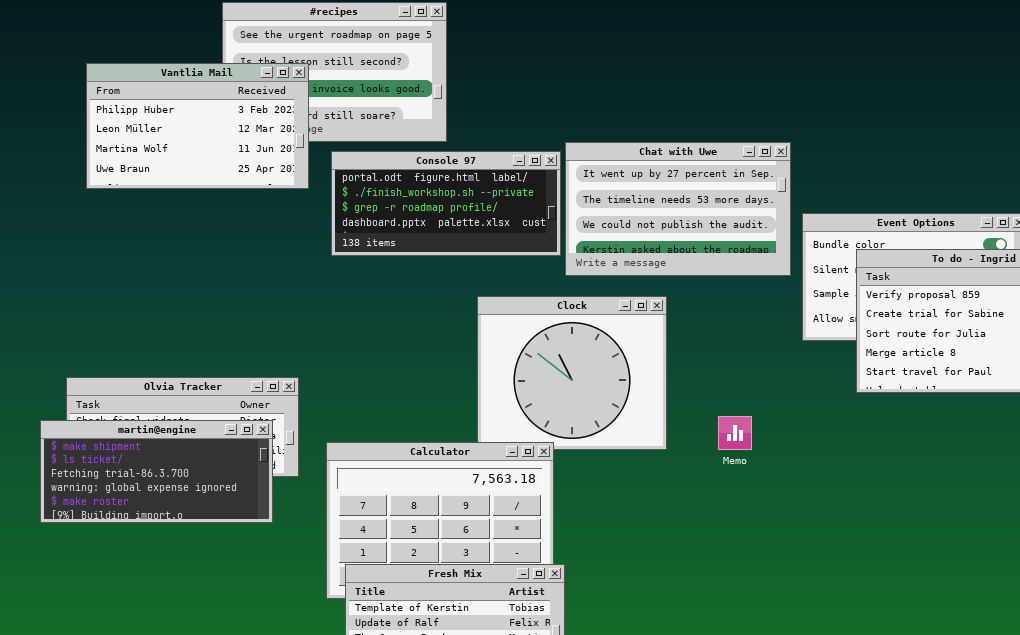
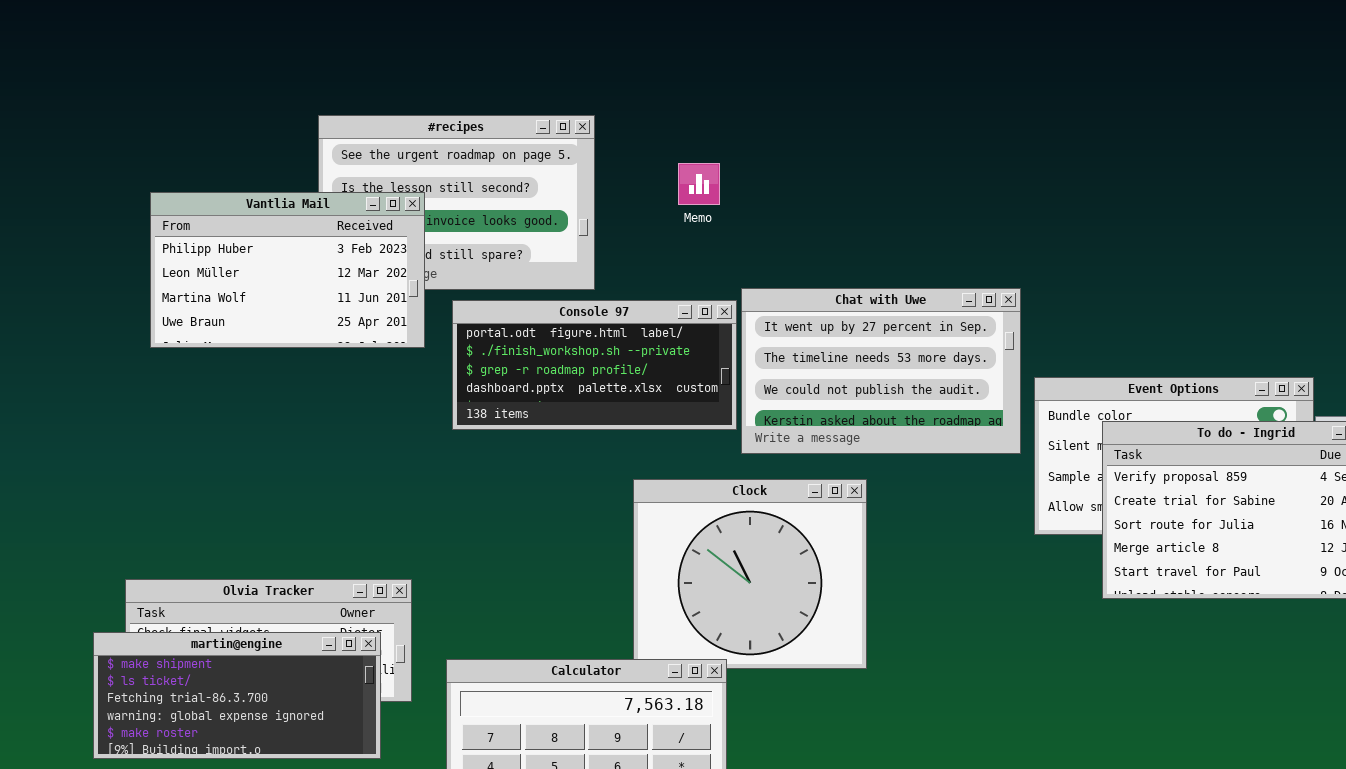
Memo: [718,416,752,450] -> [678,163,720,205], moved

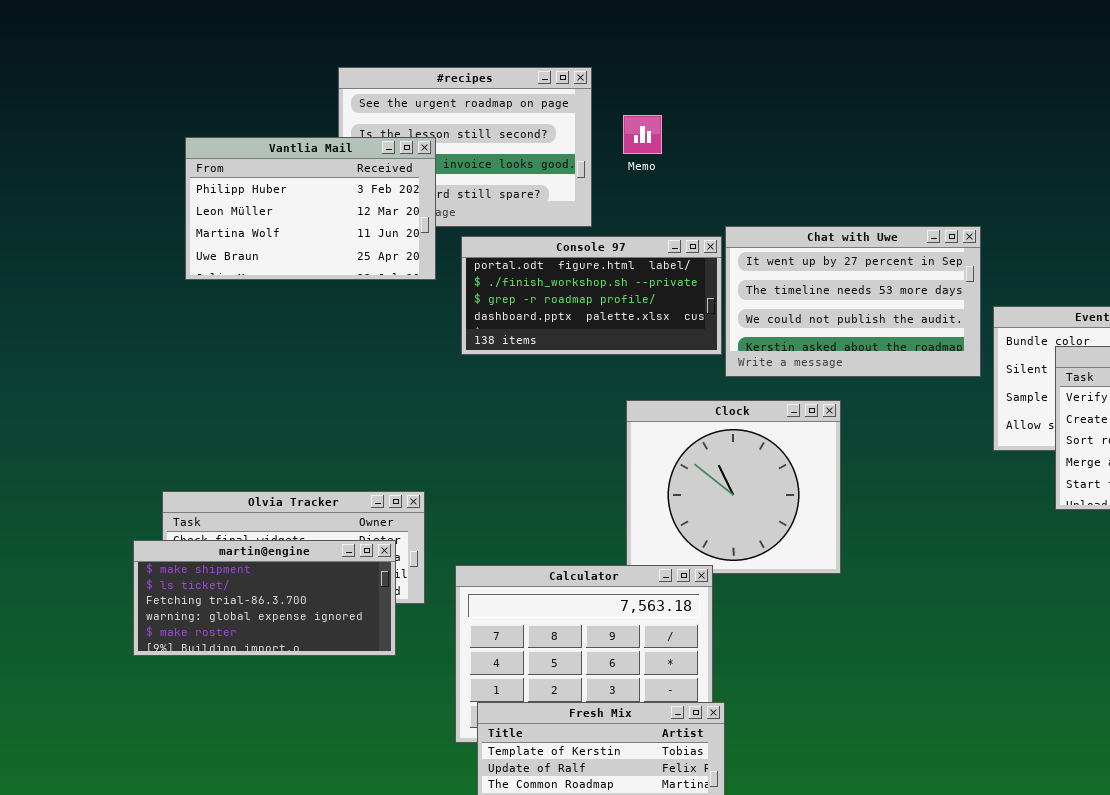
Memo: [678,163,720,205] -> [623,115,662,154], moved

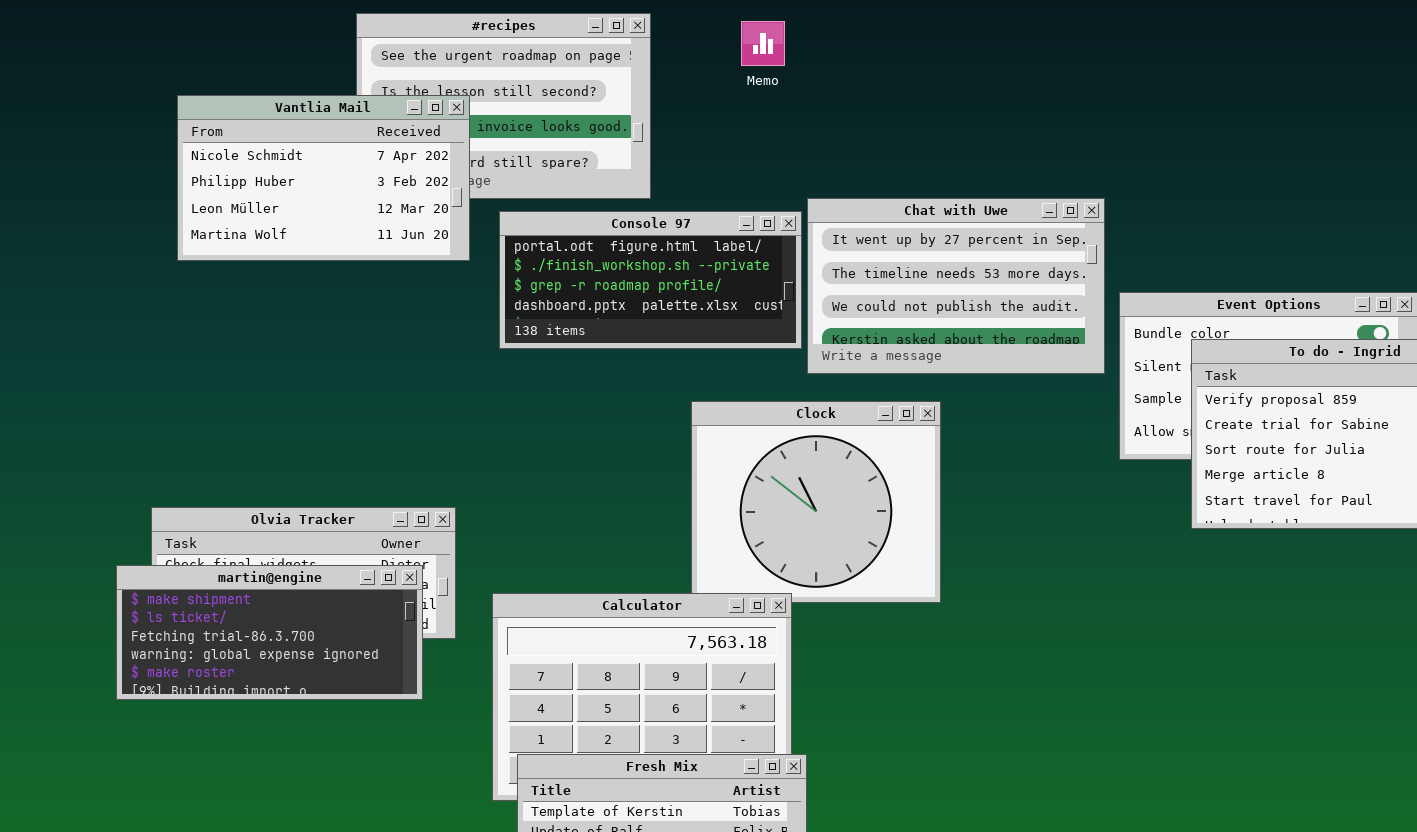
Memo: [623,115,662,154] -> [741,21,785,66], moved
Vantlia Mail: [185,137,436,280] -> [177,95,470,261], scrolled up 1 row

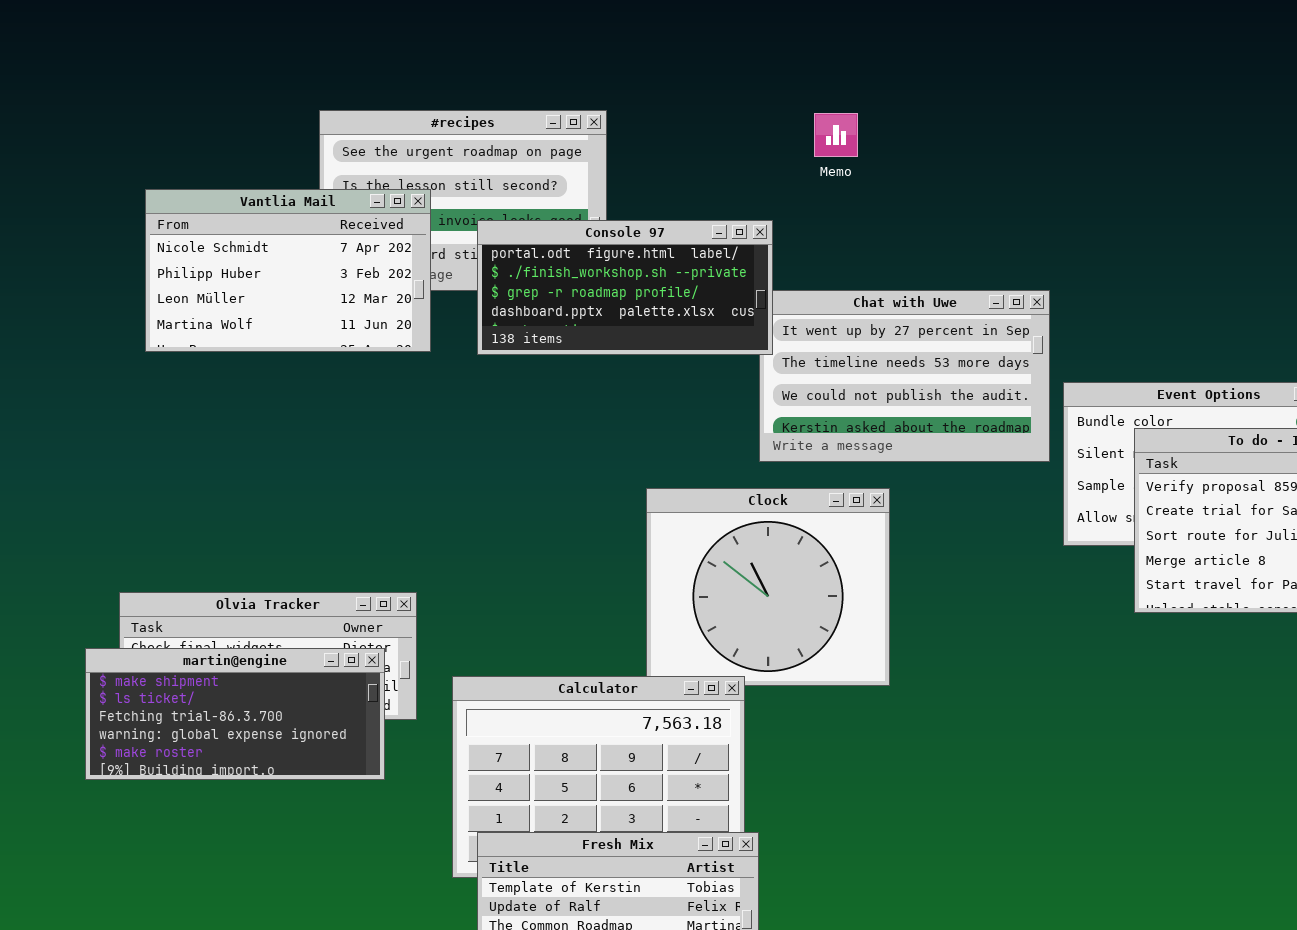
Memo: [741,21,785,66] -> [814,113,858,157], moved
Console 97: [499,211,802,349] -> [477,220,773,355], moved

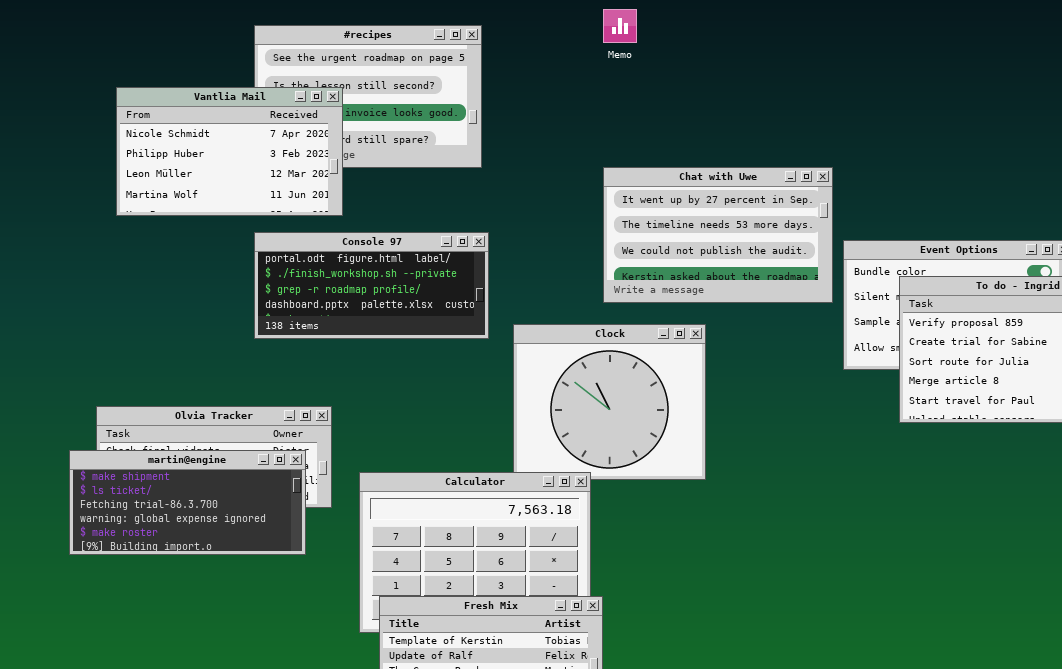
Memo: [814,113,858,157] -> [603,9,637,43], moved
Console 97: [477,220,773,355] -> [254,232,489,339], moved

